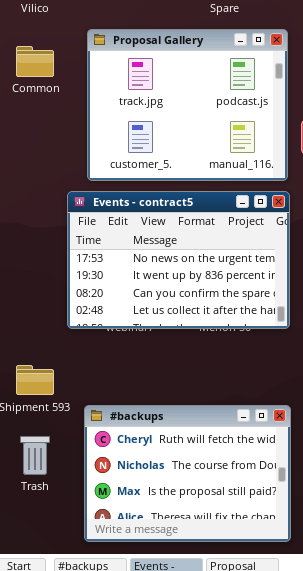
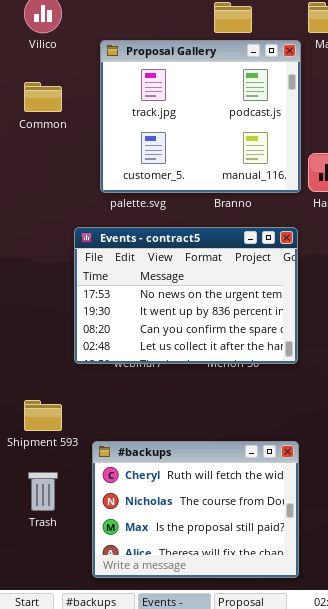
Proposal Gallery: [87,29,288,181] -> [100,40,301,193], moved

